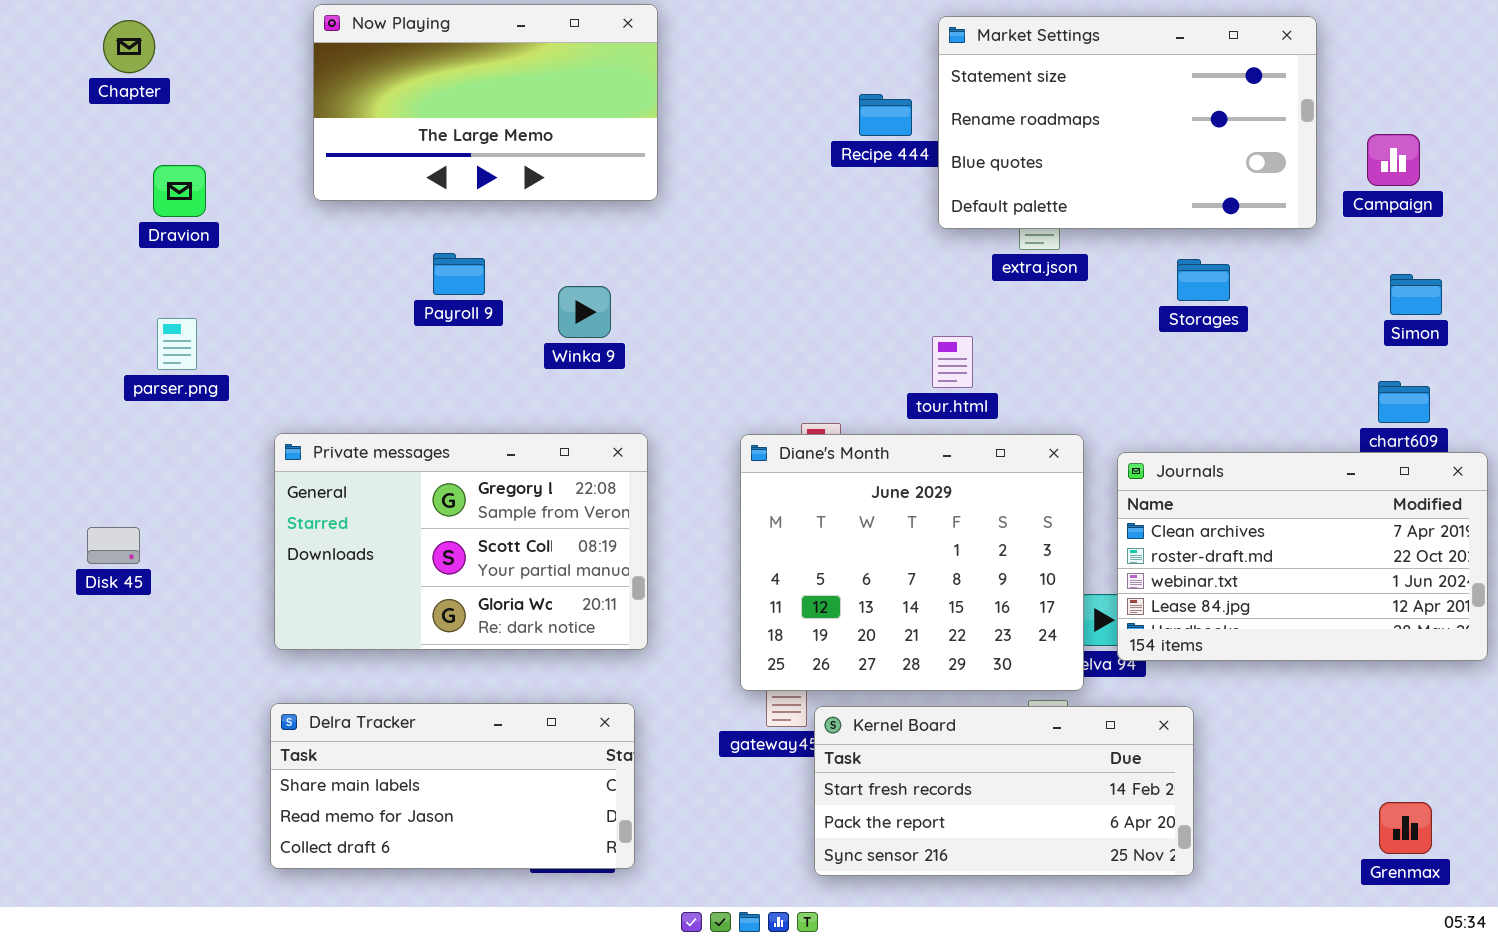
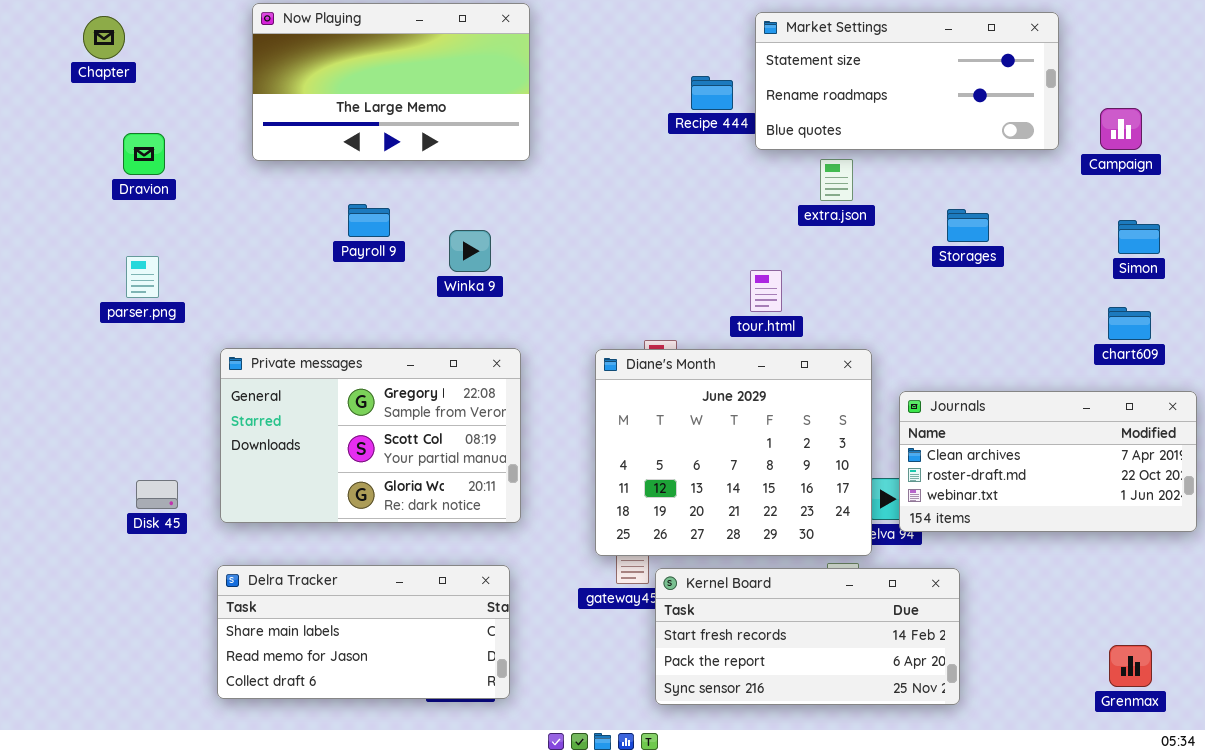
Market Settings: [938,16,1317,229] -> [755,12,1059,150], resized
Journals: [1117,452,1488,661] -> [899,391,1197,532], resized
Disk 45: [87,527,140,564] -> [136,480,178,509], moved

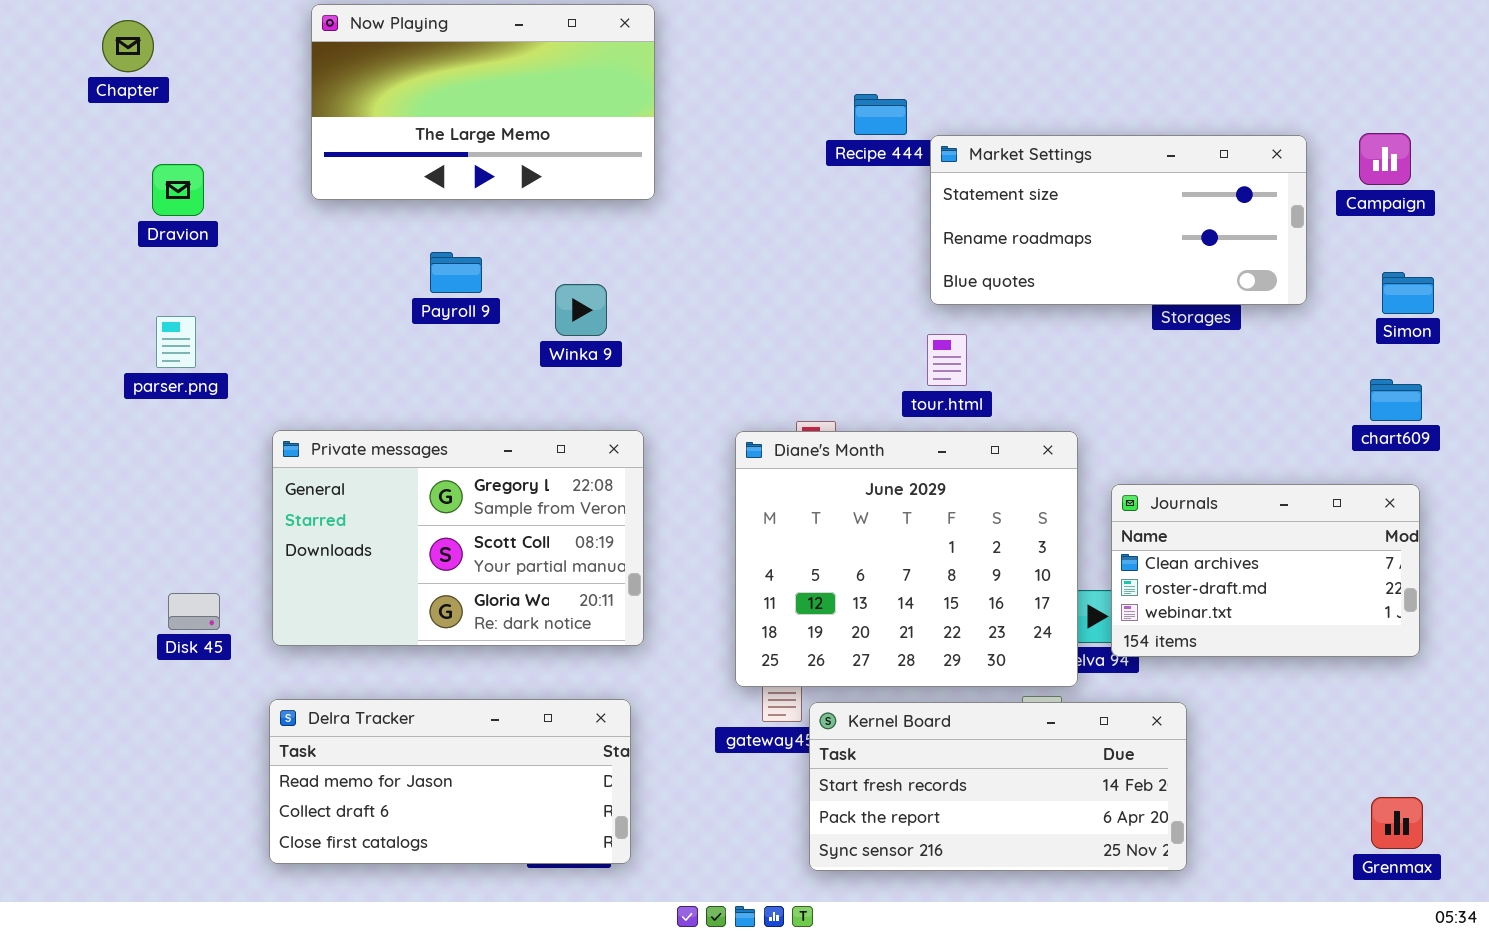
Market Settings: [755,12,1059,150] -> [930,135,1307,305], moved
Journals: [899,391,1197,532] -> [1111,484,1420,657], resized
Delra Tracker: [217,565,510,699] -> [269,699,631,864], scrolled down 1 row

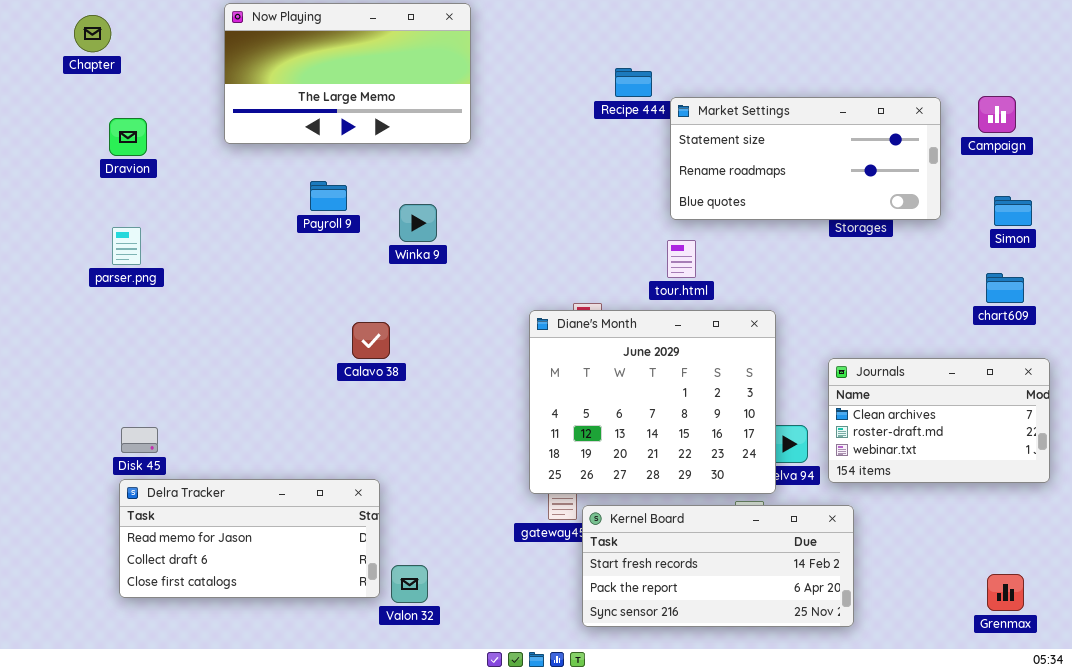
Private messages: [272,430,644,646] -> none, closed
Journals: [1111,484,1420,657] -> [828,358,1050,483], moved
Delra Tracker: [269,699,631,864] -> [119,479,380,598], moved

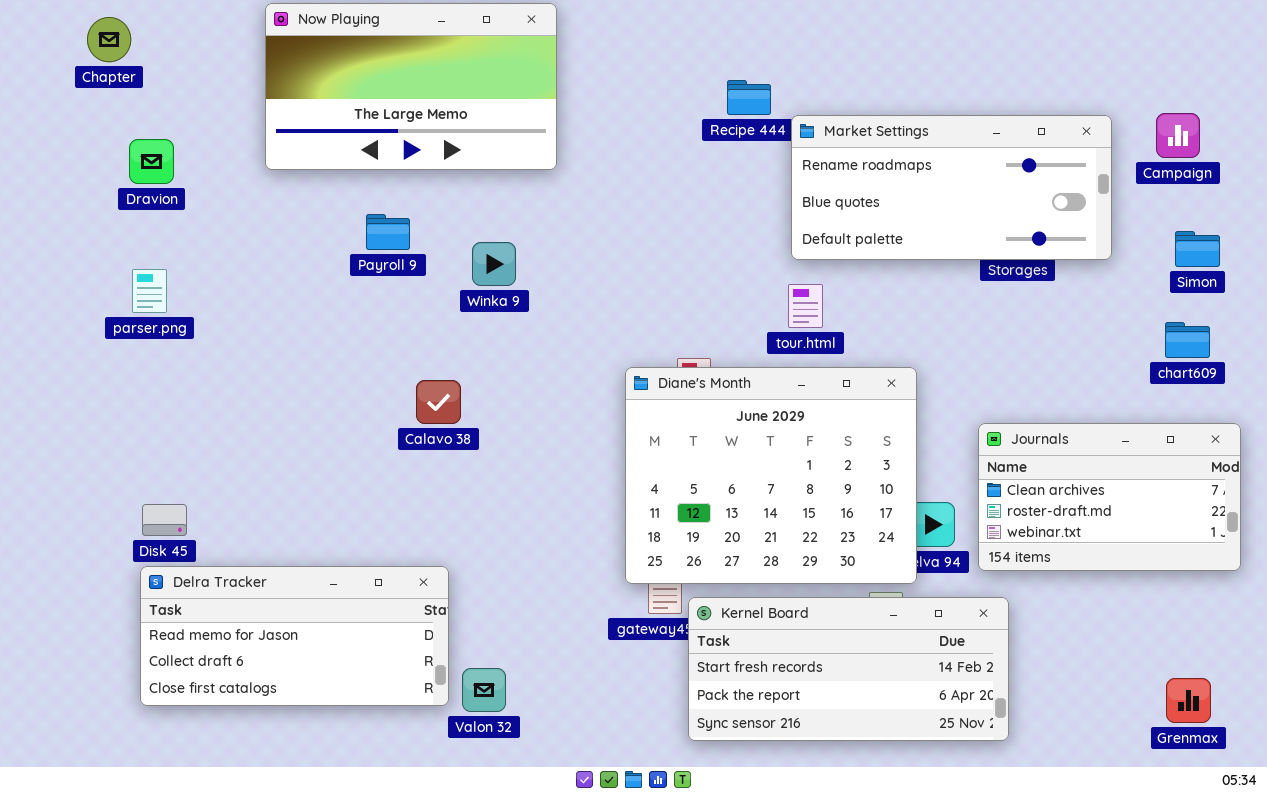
Market Settings: [670,97,941,220] -> [791,115,1112,260], scrolled down 1 row

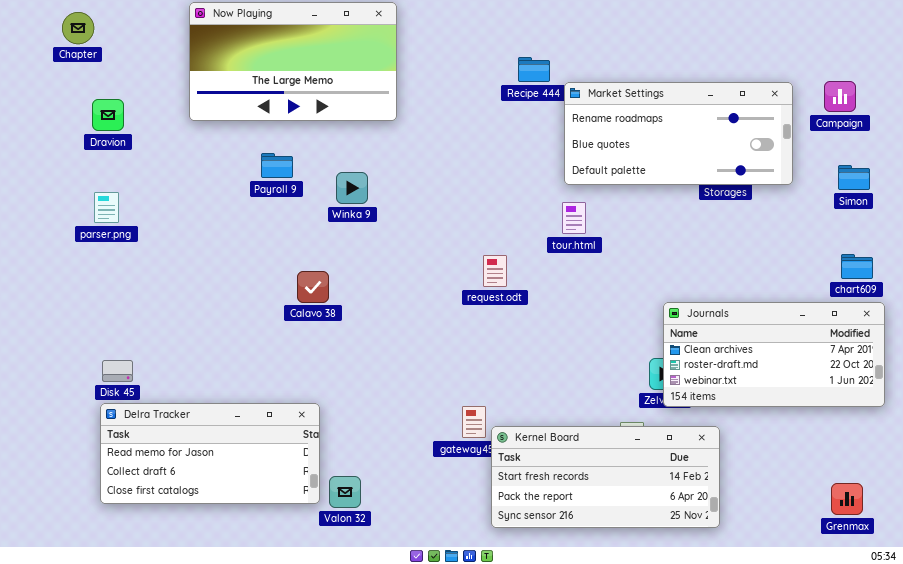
chart609: [1165,322,1210,358] -> [841,254,873,279], moved
Diane's Month: [625,367,917,584] -> none, closed
Journals: [978,423,1241,571] -> [663,302,885,407], resized

